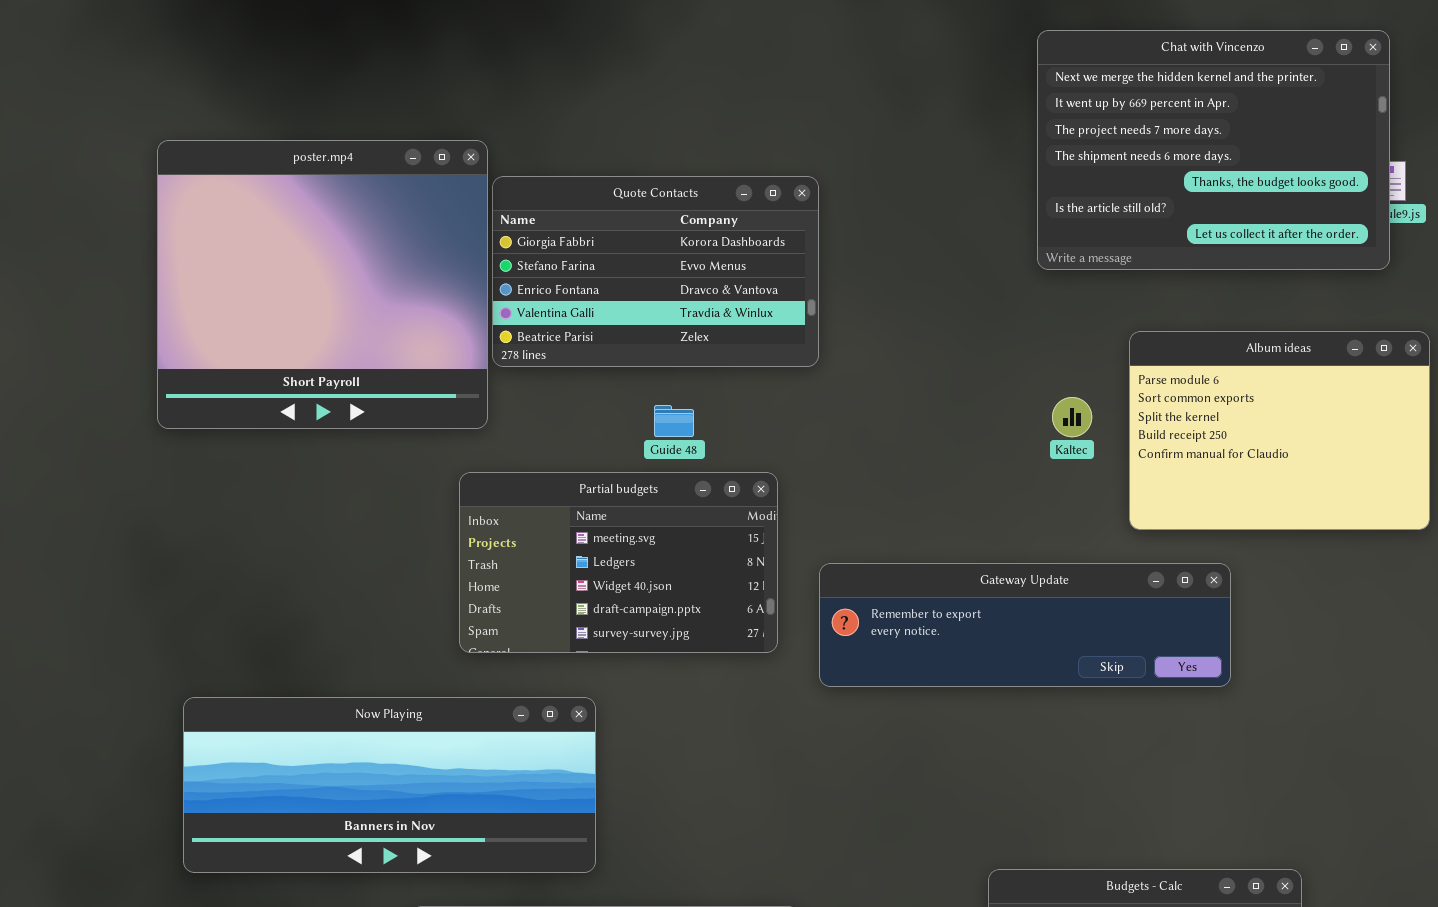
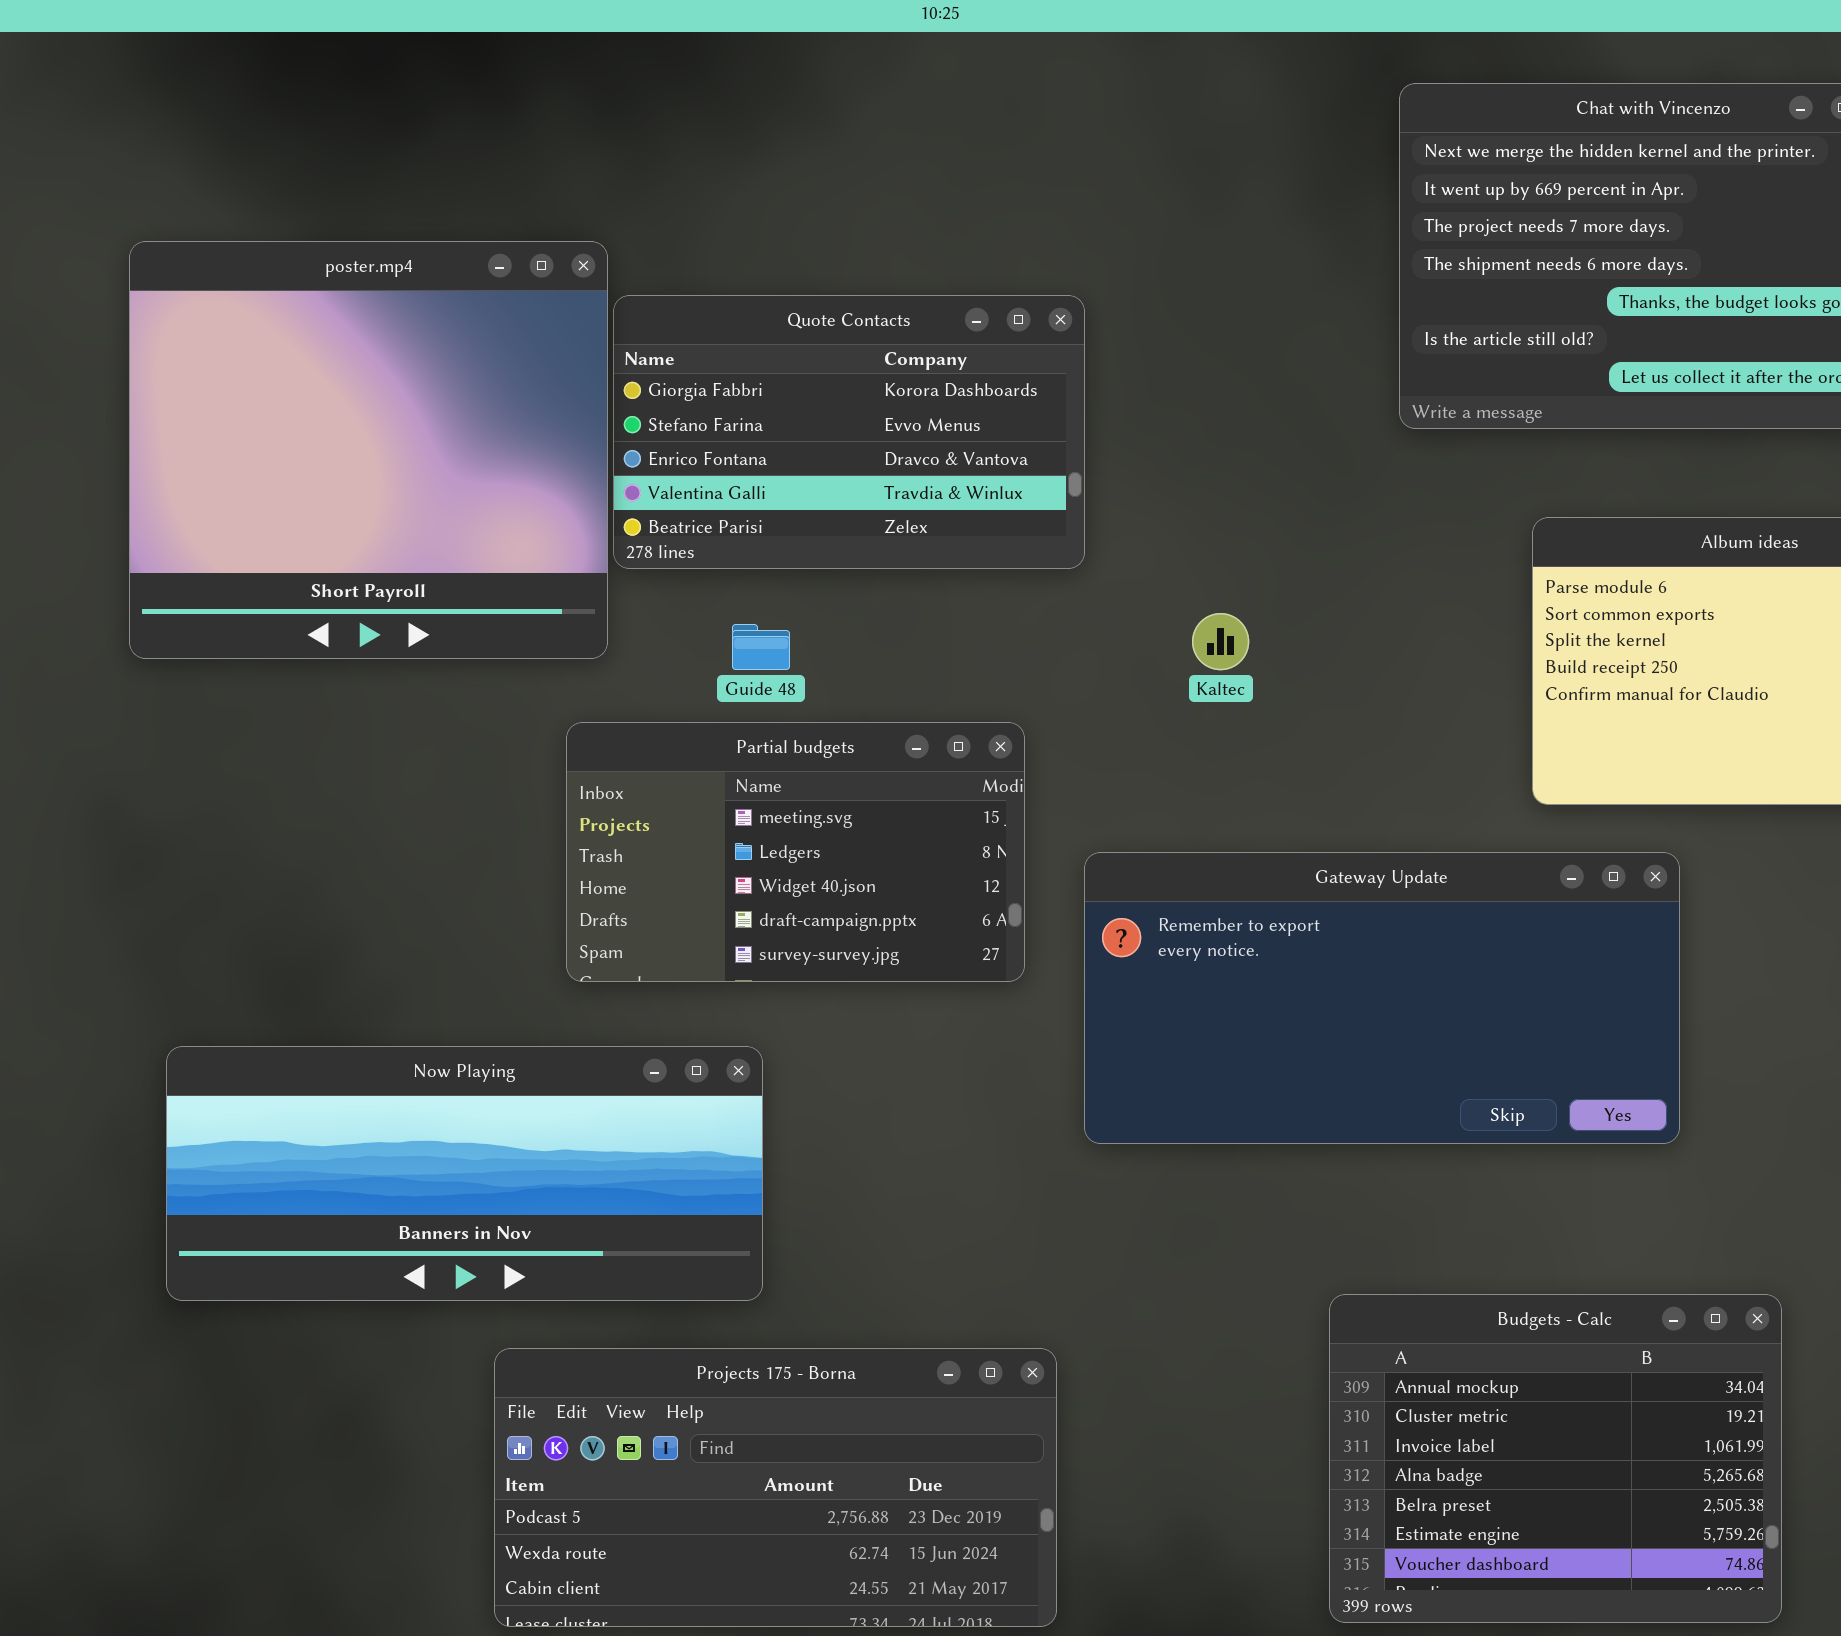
Kaltec: [1052,397,1092,437] -> [1192,613,1249,670], moved
Guide 48: [654,405,694,437] -> [732,624,790,670], moved
Gateway Update: [819,563,1231,687] -> [1084,852,1680,1144], resized

